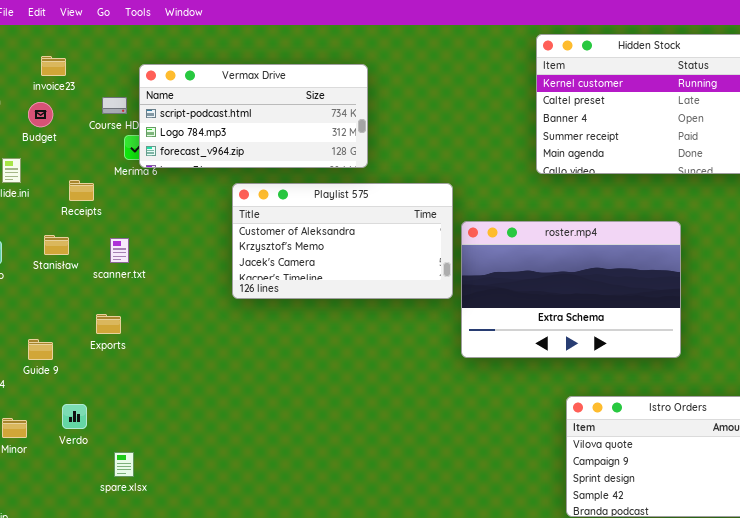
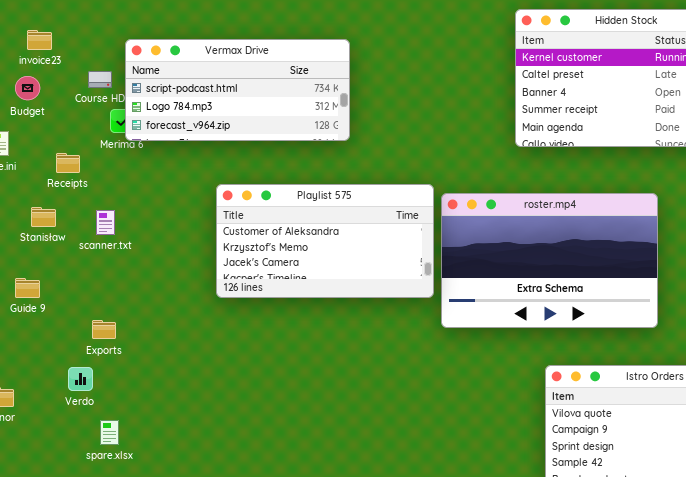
Playlist 575: [232,183,453,299] -> [216,184,434,298], moved
Exports: [96,314,121,334] -> [92,320,116,339], moved
Guide 9: [28,339,53,360] -> [15,278,40,298], moved
Verdo: [62,404,87,429] -> [68,367,93,391], moved

